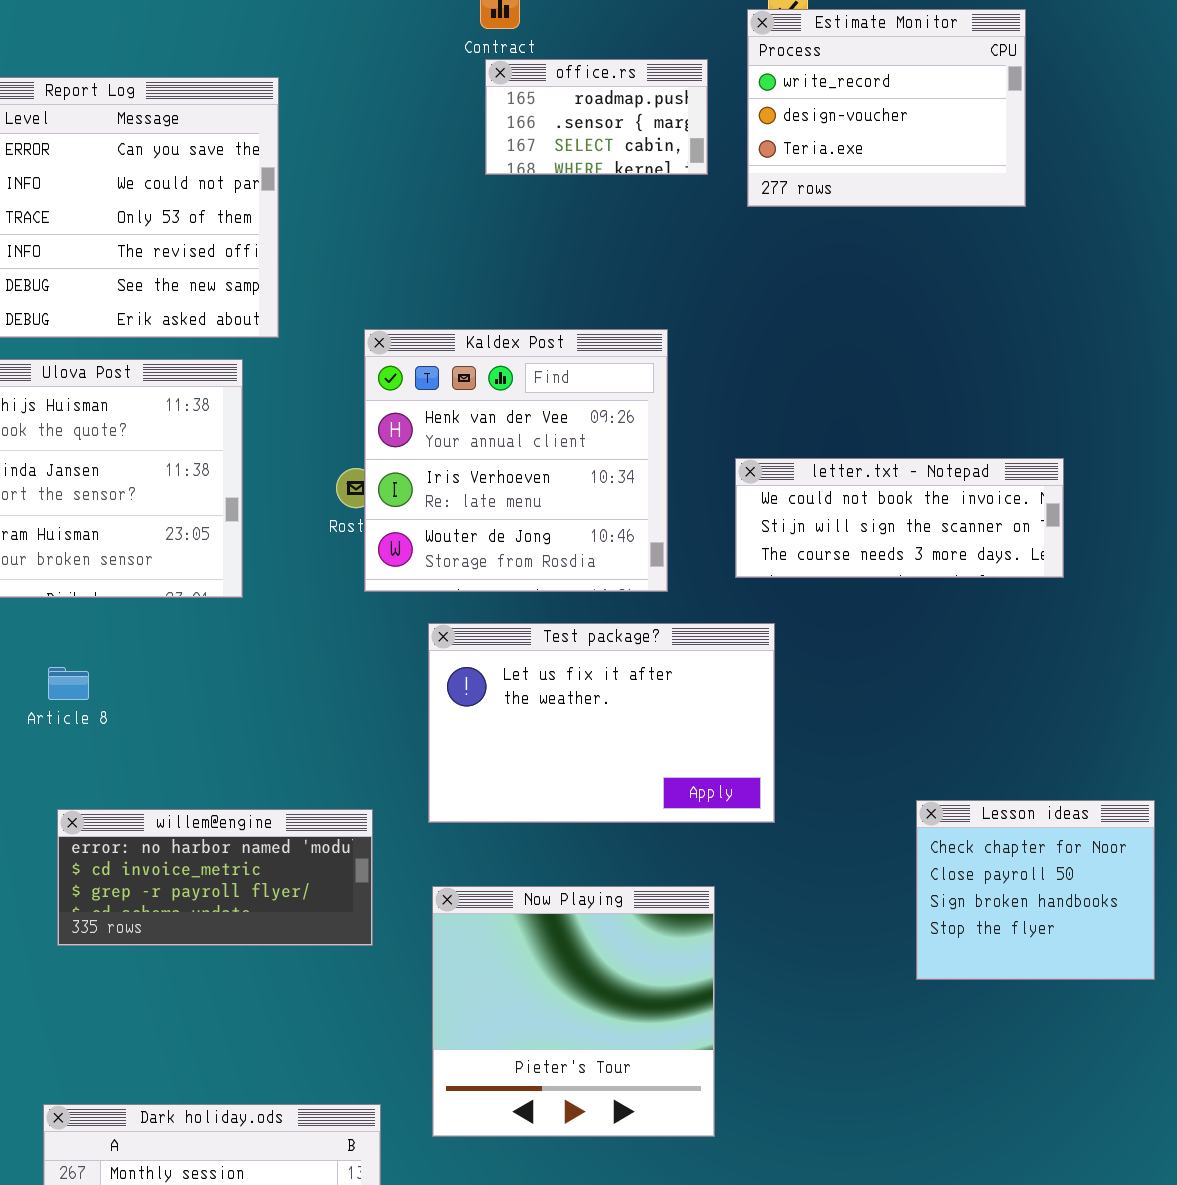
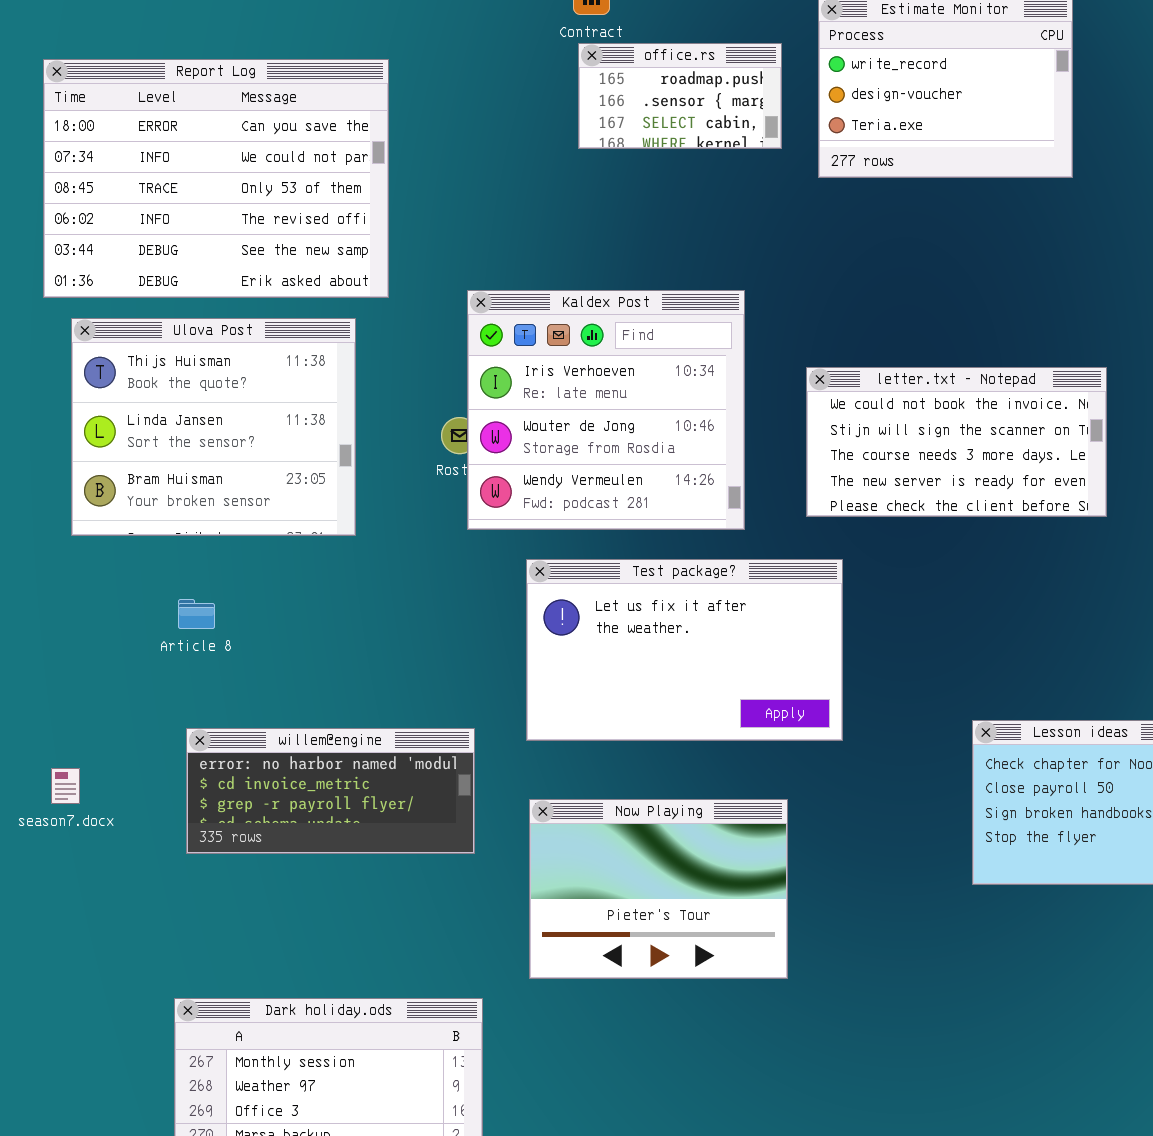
Kaldex Post: [364,329,668,592] -> [467,290,745,530], scrolled down 1 row
letter.txt - Notepad: [735,458,1064,578] -> [806,367,1107,517], resized
Now Playing: [432,886,715,1137] -> [529,799,788,979], resized

